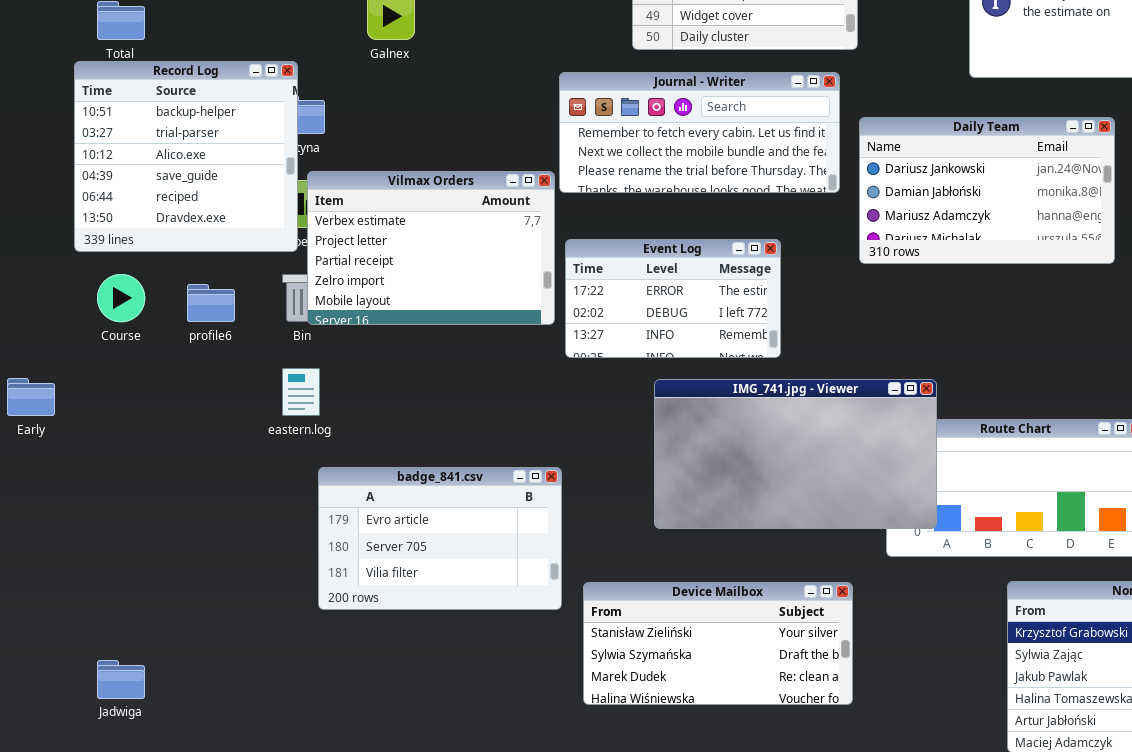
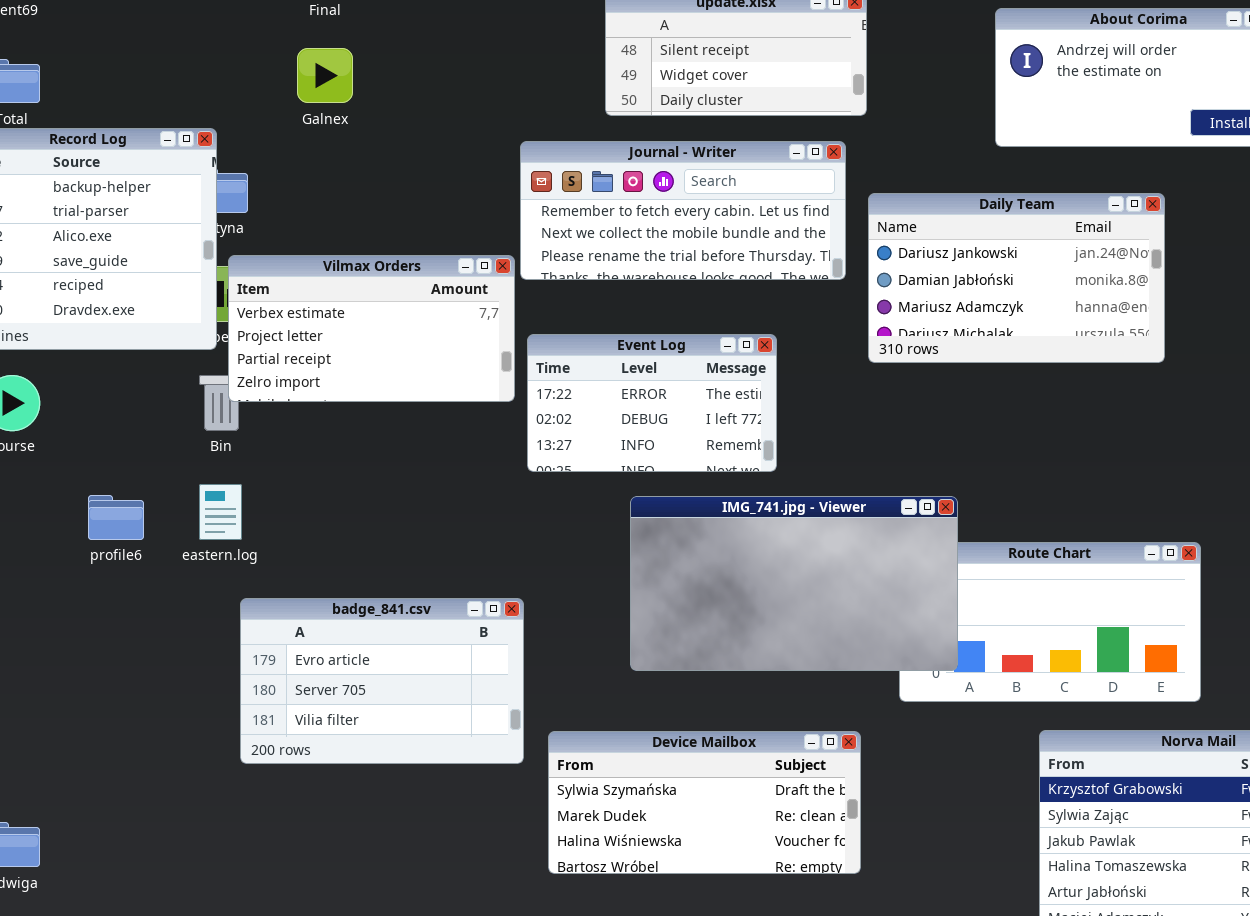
Vilmax Orders: [307,171,555,325] -> [228,255,515,402], resized
profile6: [187,284,235,322] -> [88,495,144,540], moved
Device Mailbox: [583,582,853,705] -> [548,731,861,874], scrolled down 1 row

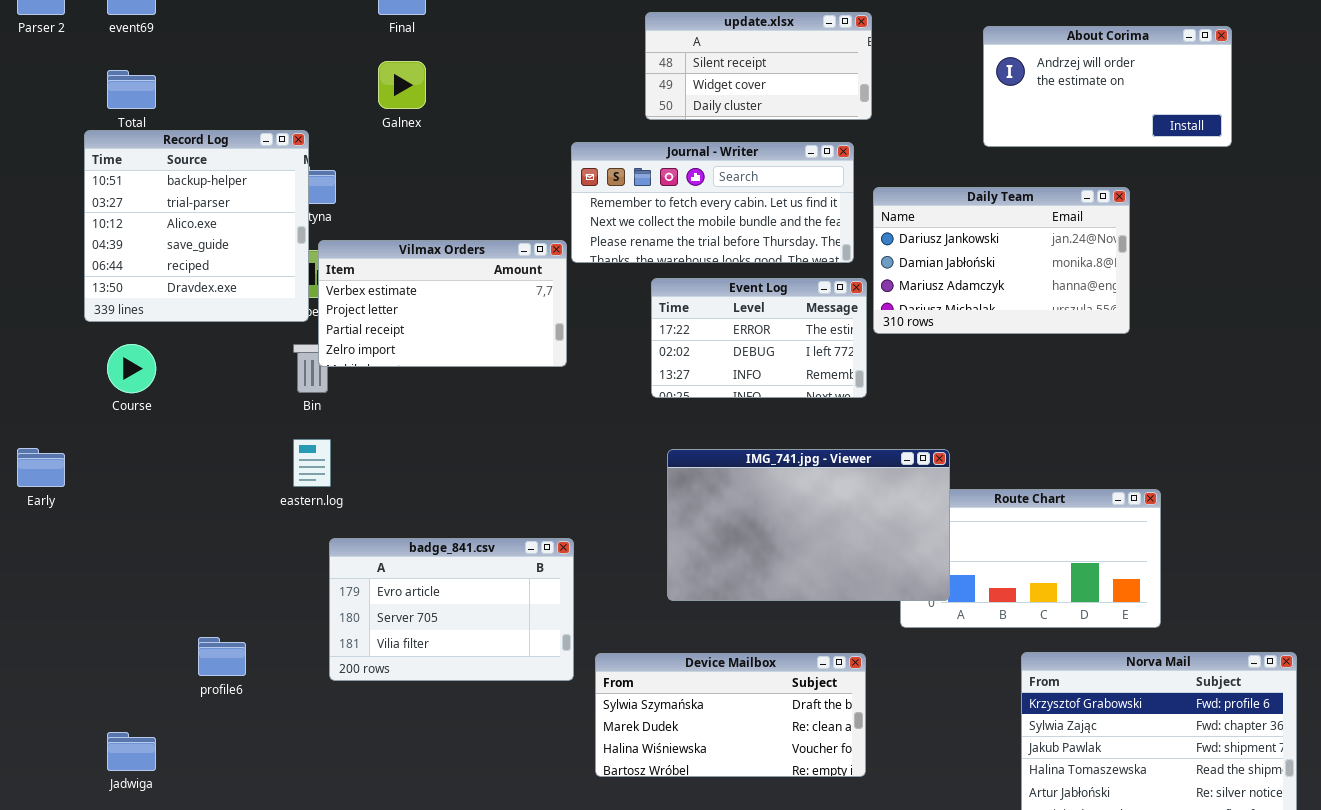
Event Log: [527,334,777,472] -> [651,278,867,398], moved
profile6: [88,495,144,540] -> [198,637,246,676], moved

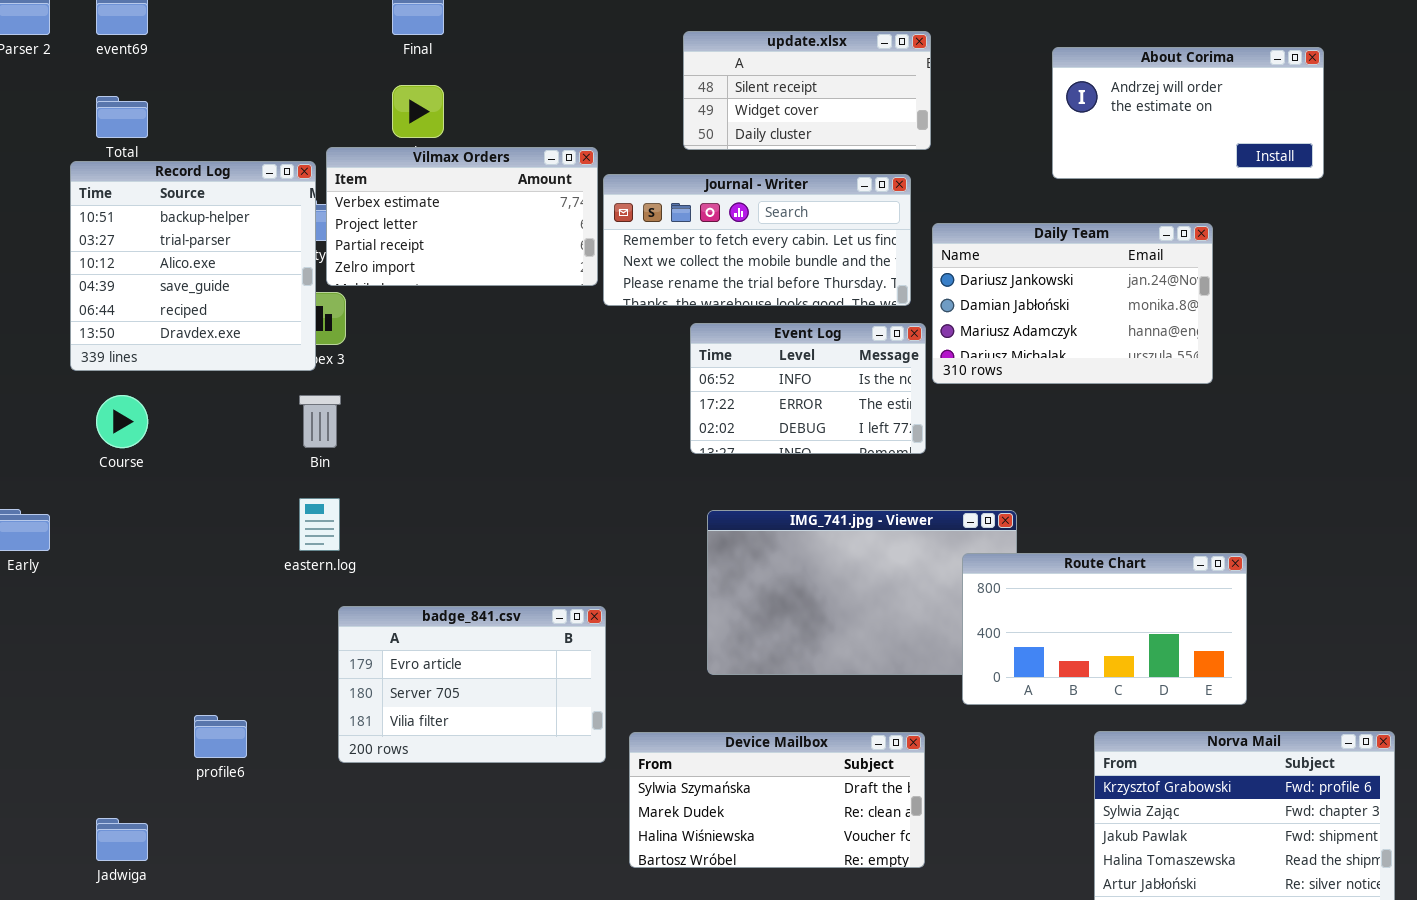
Vilmax Orders: [318,240,567,367] -> [326,147,598,286], moved
Event Log: [651,278,867,398] -> [690,323,926,454], scrolled up 1 row
Route Chart: [900,489,1161,628] -> [962,553,1247,705], raised

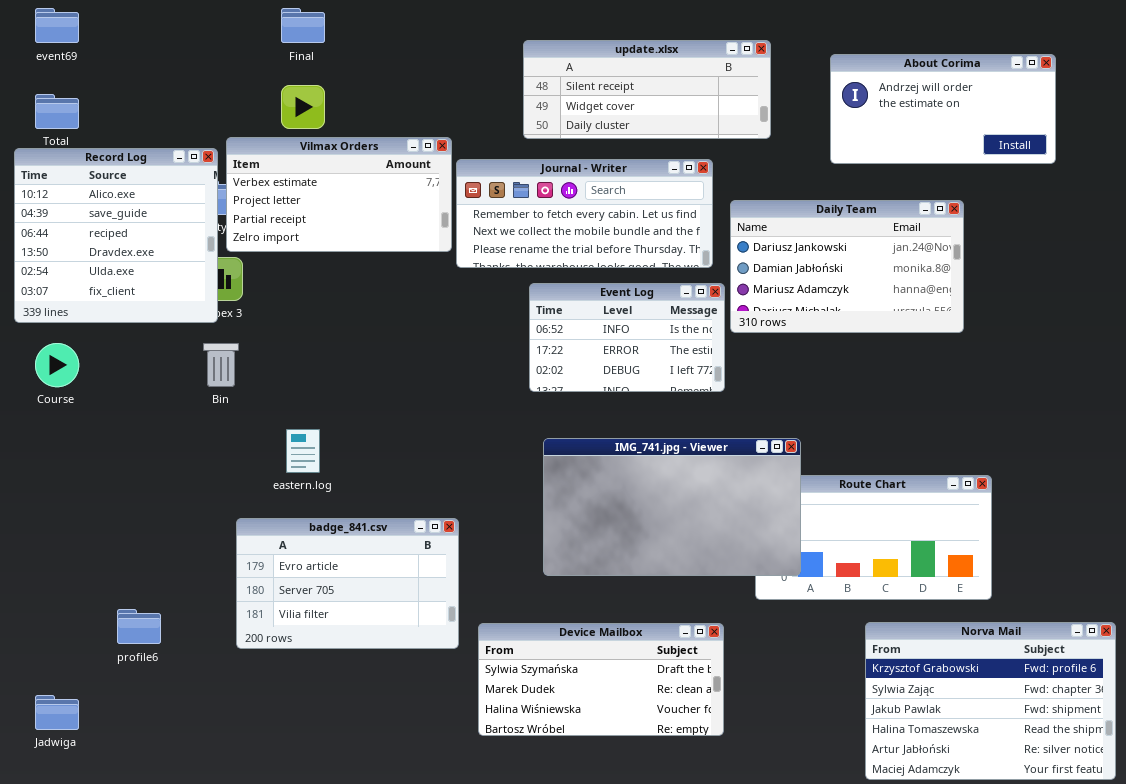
update.xlsx: [683,31,931,150] -> [523,40,771,139], resized
Record Log: [70,161,316,371] -> [14,148,218,323], scrolled down 2 rows
eastern.log: [299,498,340,551] -> [286,429,320,473], moved
IMG_741.jpg - Viewer: [707,510,1017,675] -> [543,438,801,576], raised

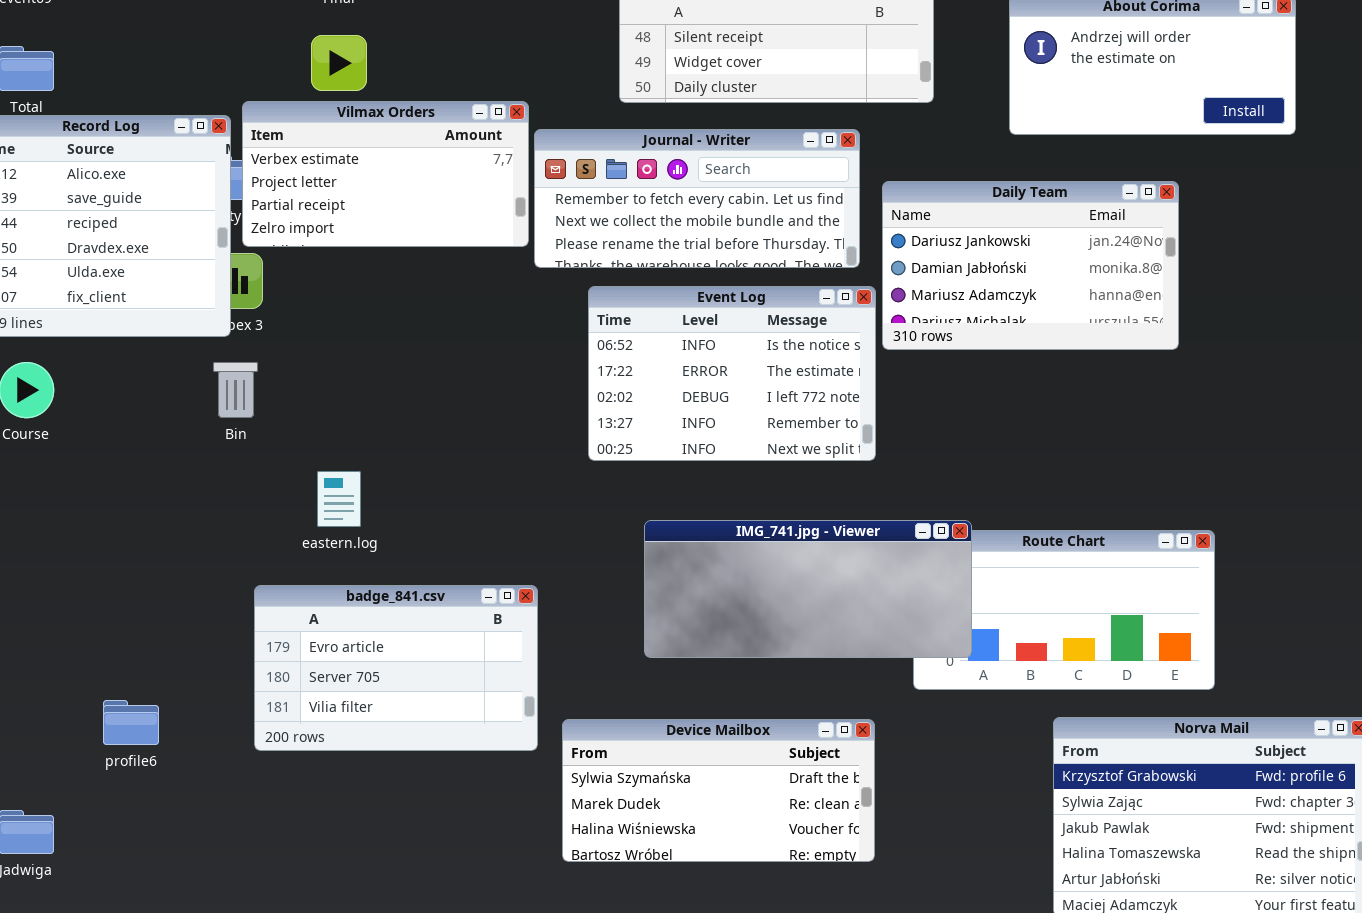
Event Log: [529,283,725,392] -> [588,286,876,461], resized
IMG_741.jpg - Viewer: [543,438,801,576] -> [644,520,972,658], resized

